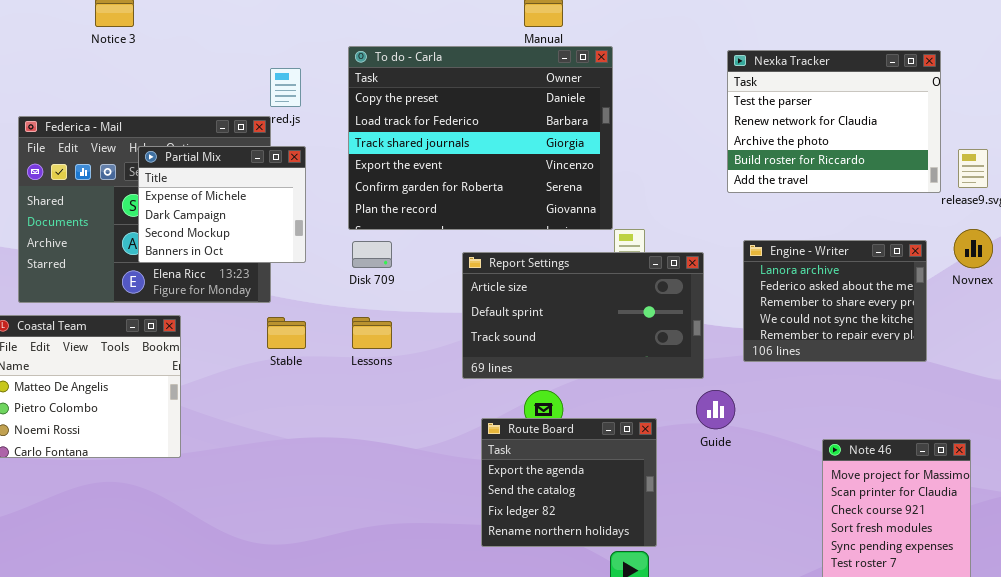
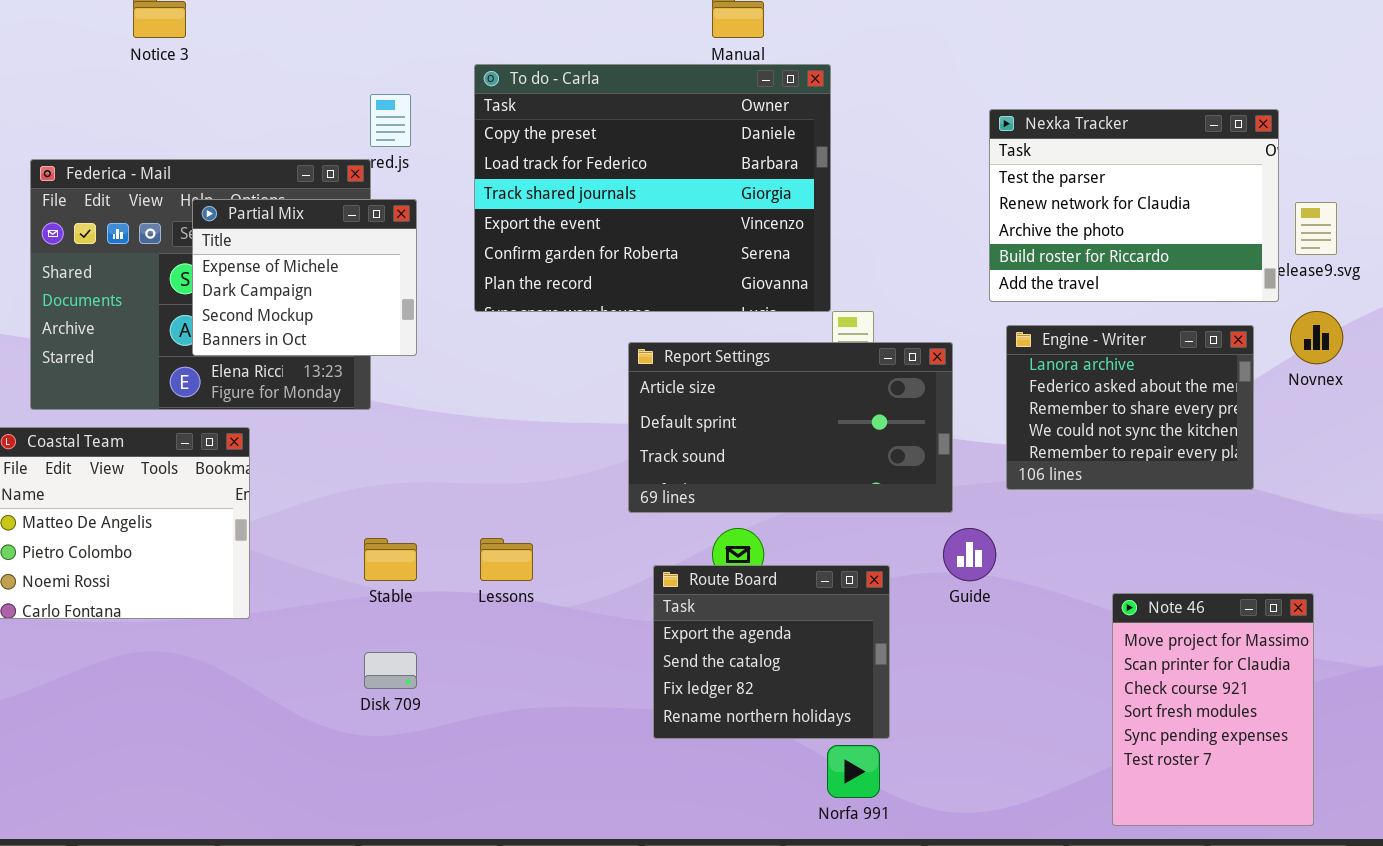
Nexka Tracker: [727,50,941,193] -> [989,109,1279,302], moved
Disk 709: [352,241,392,268] -> [364,652,417,689], moved
Stable: [267,317,306,349] -> [364,538,417,581], moved
Lessons: [352,317,392,349] -> [480,538,533,581], moved

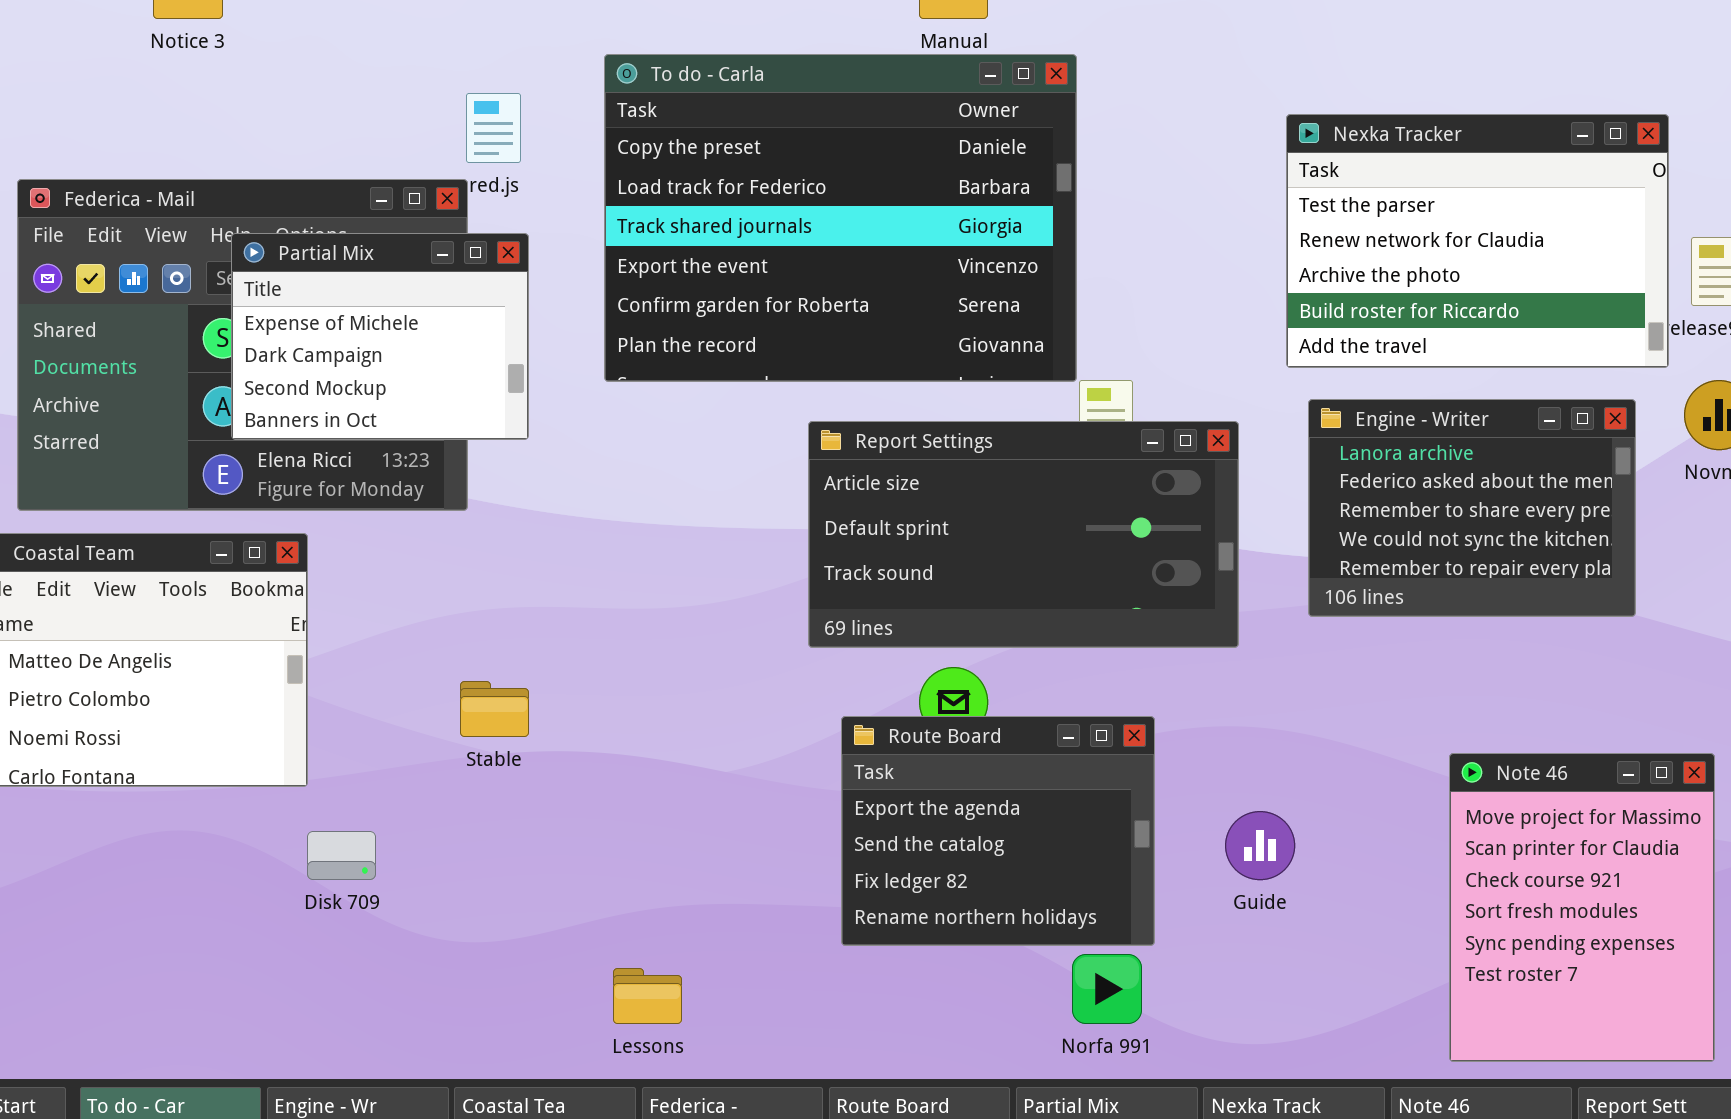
Guide: [943,528,996,581] -> [1225,811,1295,880], moved
Lessons: [480,538,533,581] -> [613,968,682,1024], moved
Disk 709: [364,652,417,689] -> [307,831,376,880], moved

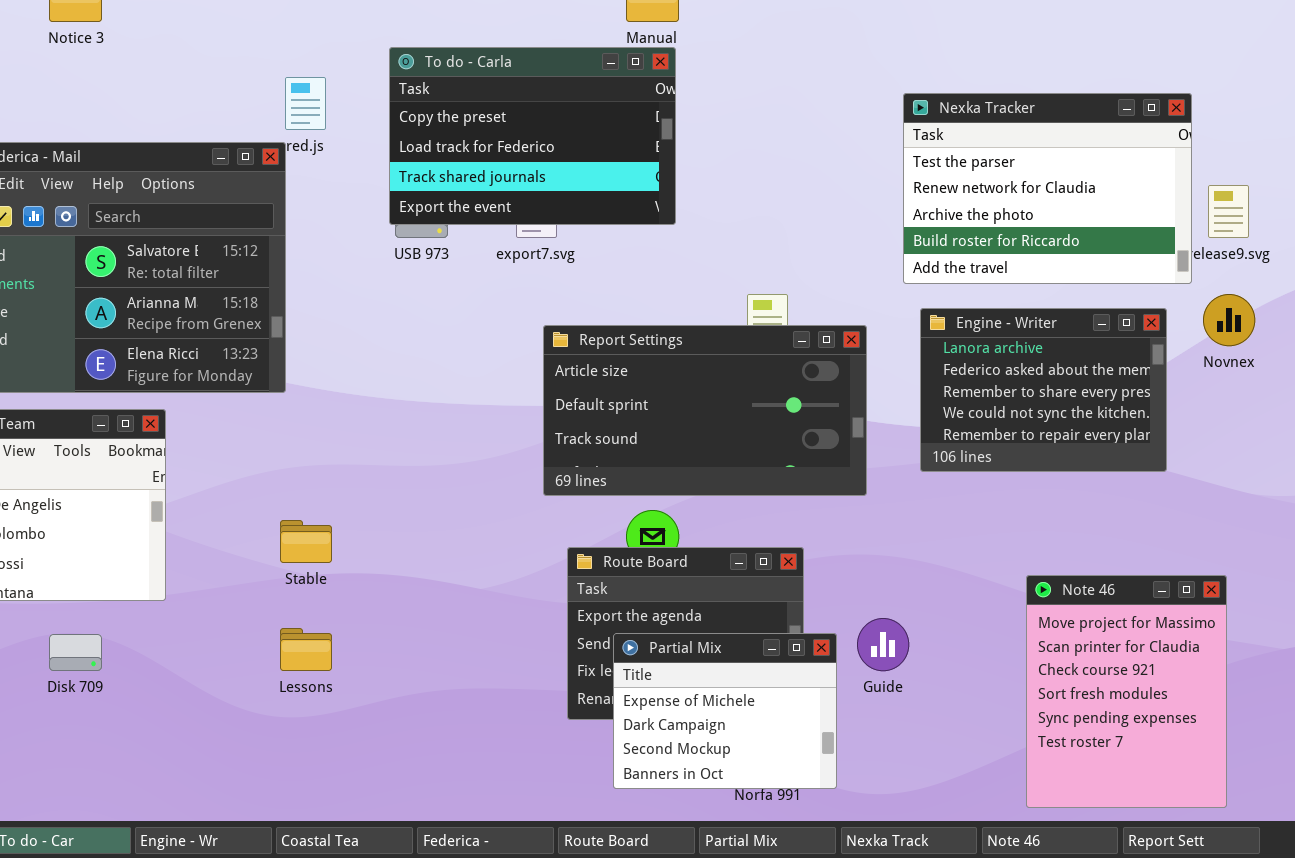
To do - Carla: [604,54,1077,382] -> [389,47,676,225], resized
Partial Mix: [231,233,529,440] -> [613,633,837,789], moved
Disk 709: [307,831,376,880] -> [49,634,102,671], moved
Lessons: [613,968,682,1024] -> [280,628,332,671], moved

